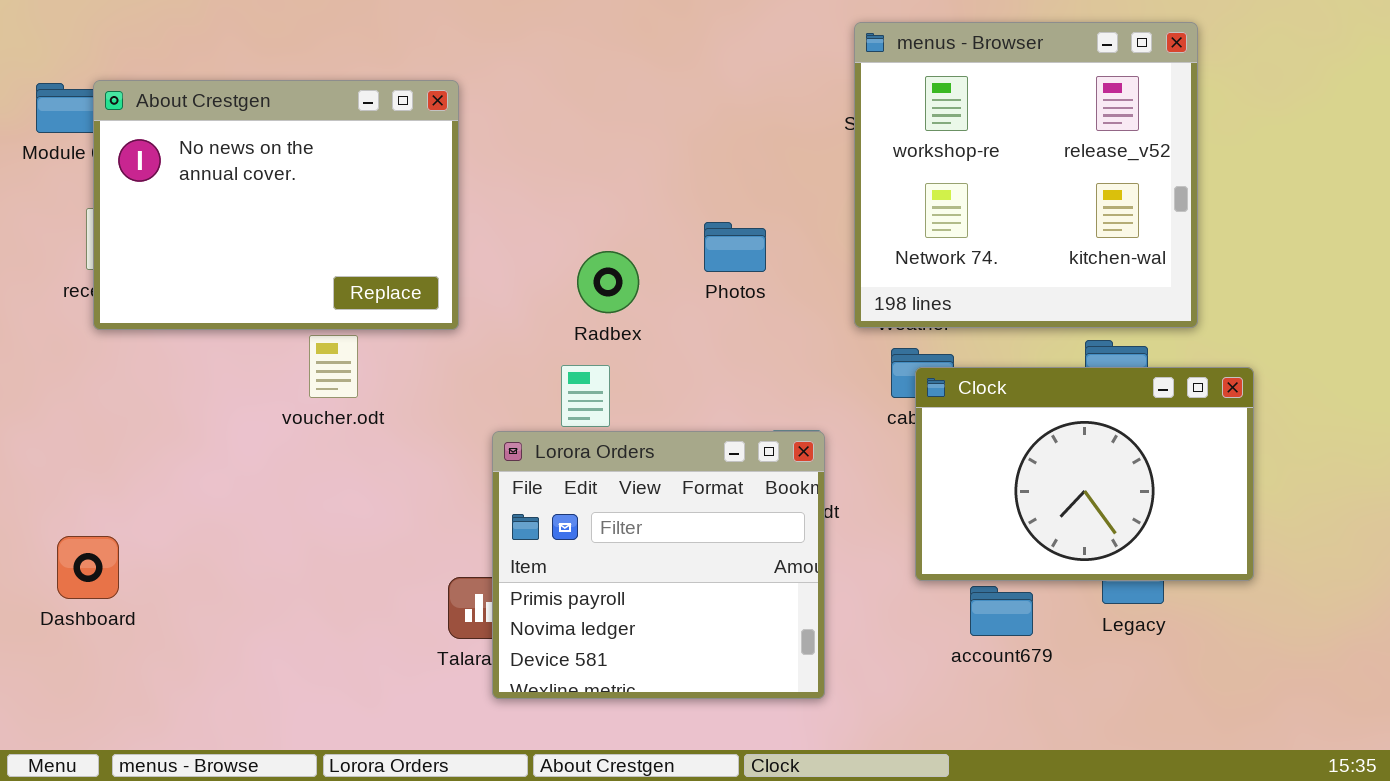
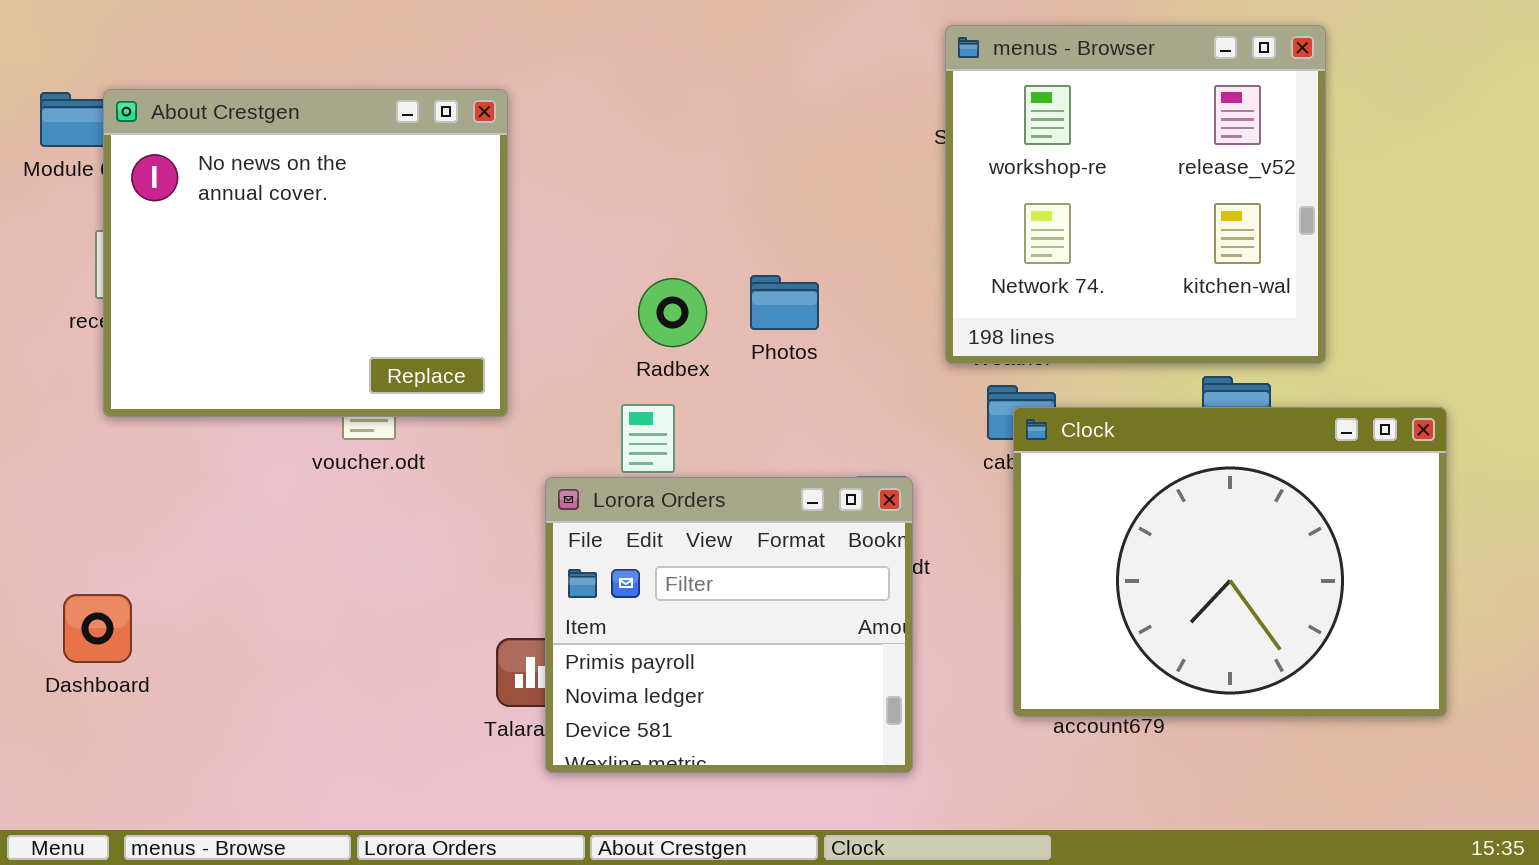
About Crestgen: [93,80,459,330] -> [103,89,508,417], resized
Photos: [704,222,766,272] -> [750,275,819,330], moved
Clock: [915,367,1254,581] -> [1013,407,1447,717], resized

